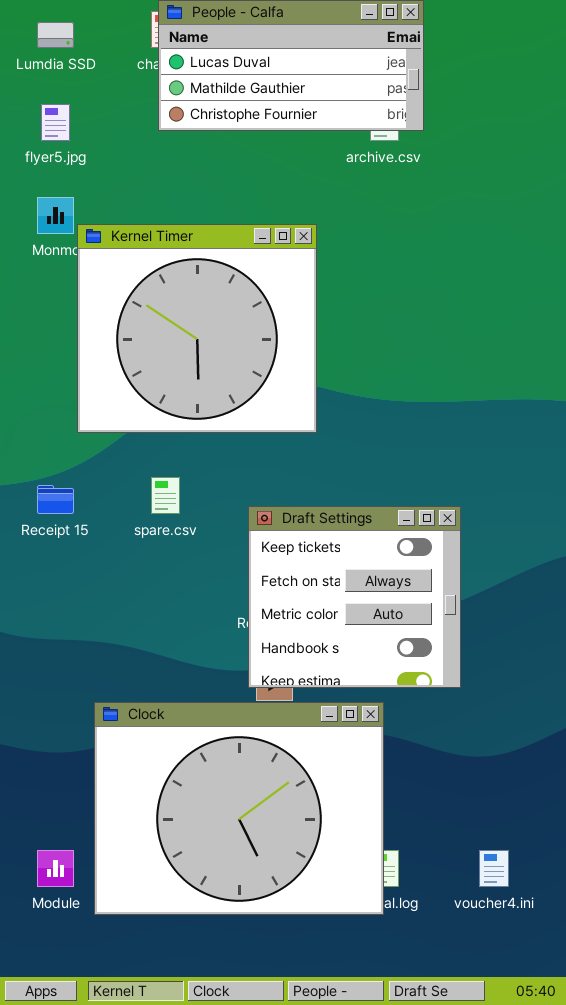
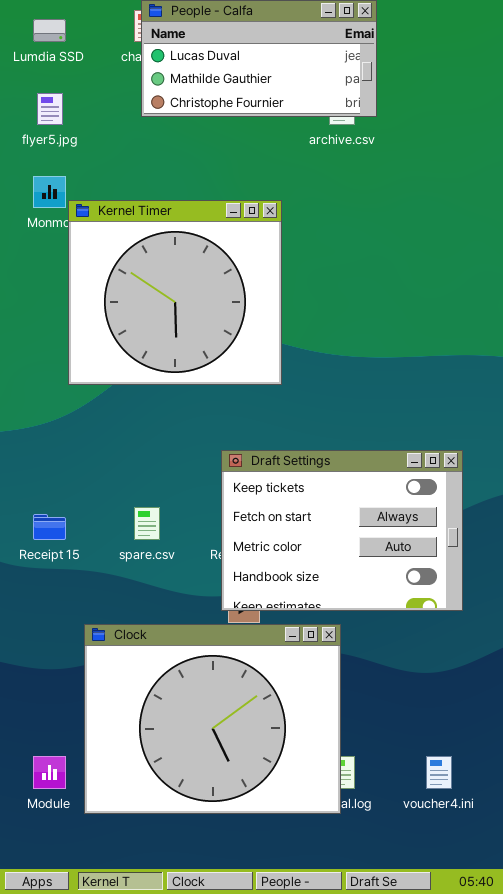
spare.csv: [151,477,180,514] -> [134,507,160,540], moved
Receipt 15: [37,485,74,514] -> [33,514,66,540], moved
Draft Settings: [248,506,461,688] -> [221,450,463,611], resized

